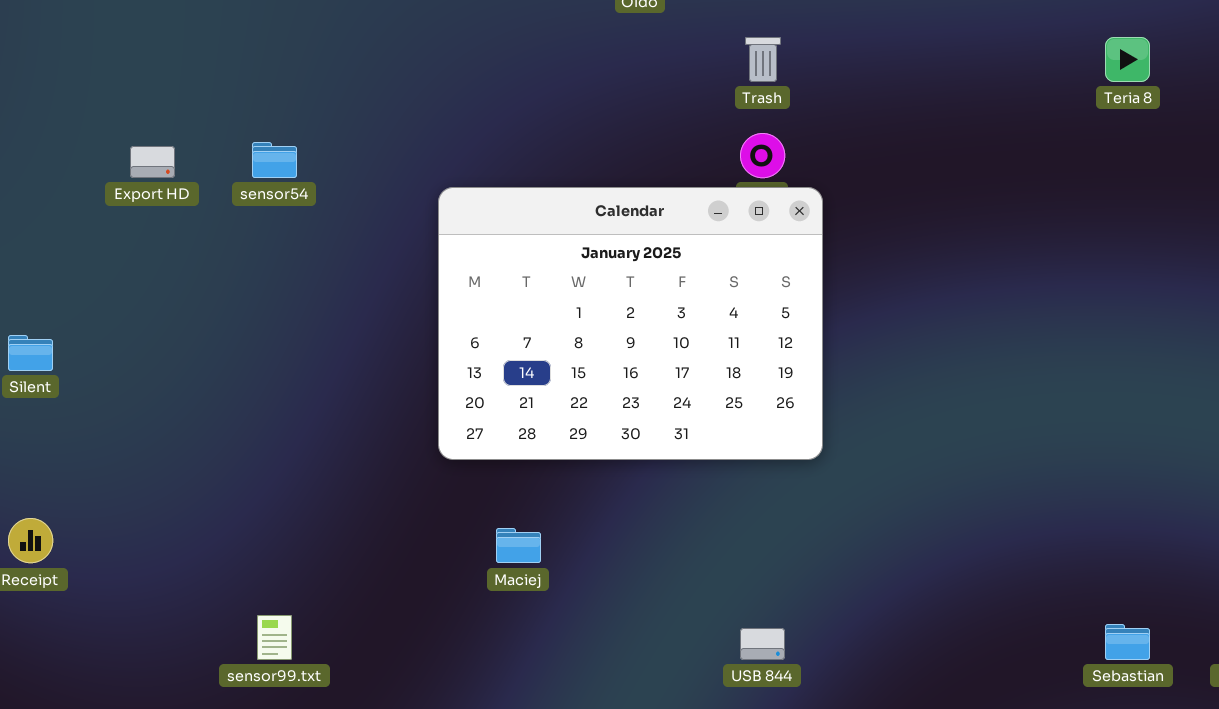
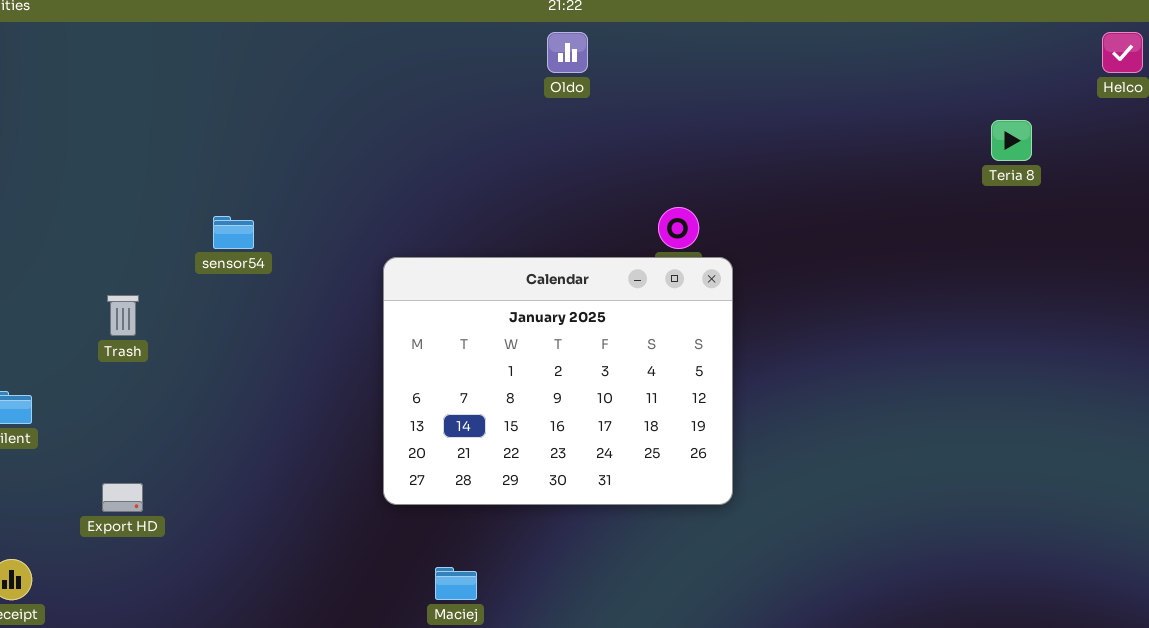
Trash: [745,37,781,82] -> [107,295,139,336], moved
Export HD: [130,146,175,178] -> [102,483,143,512], moved

